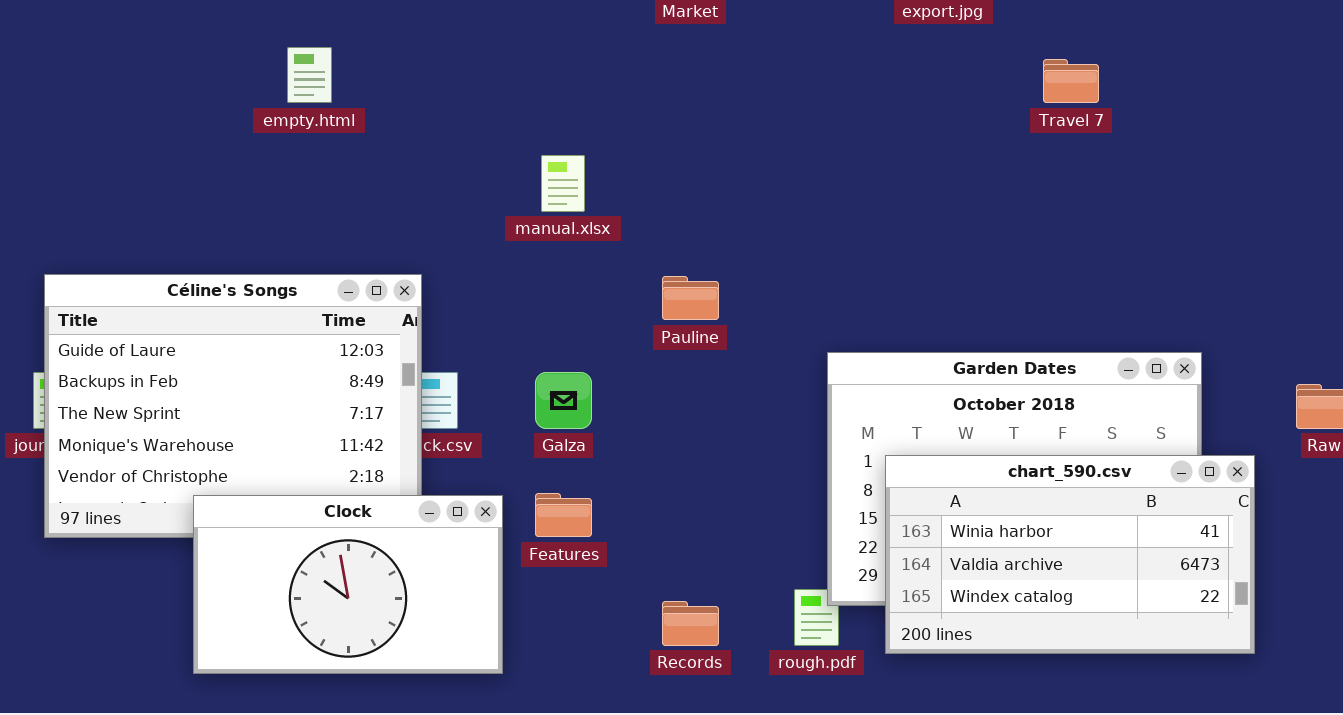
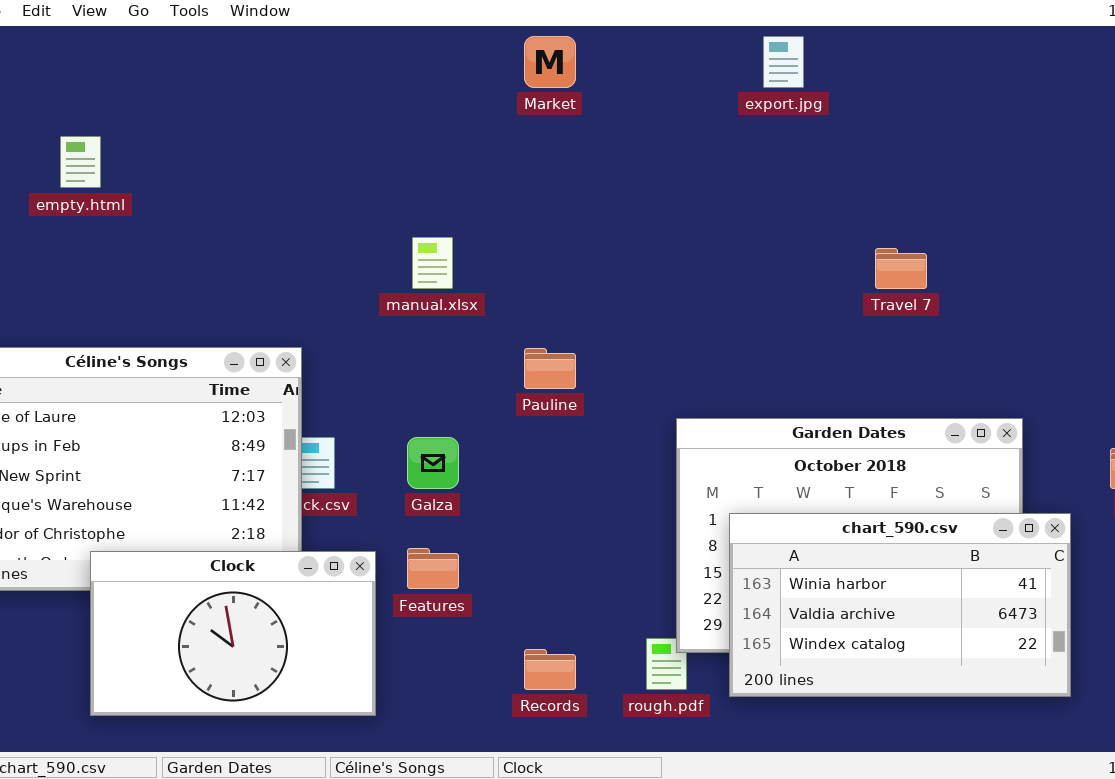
empty.html: [287,47,332,103] -> [60,136,101,188], moved
Travel 7: [1043,59,1099,103] -> [875,248,927,289], moved

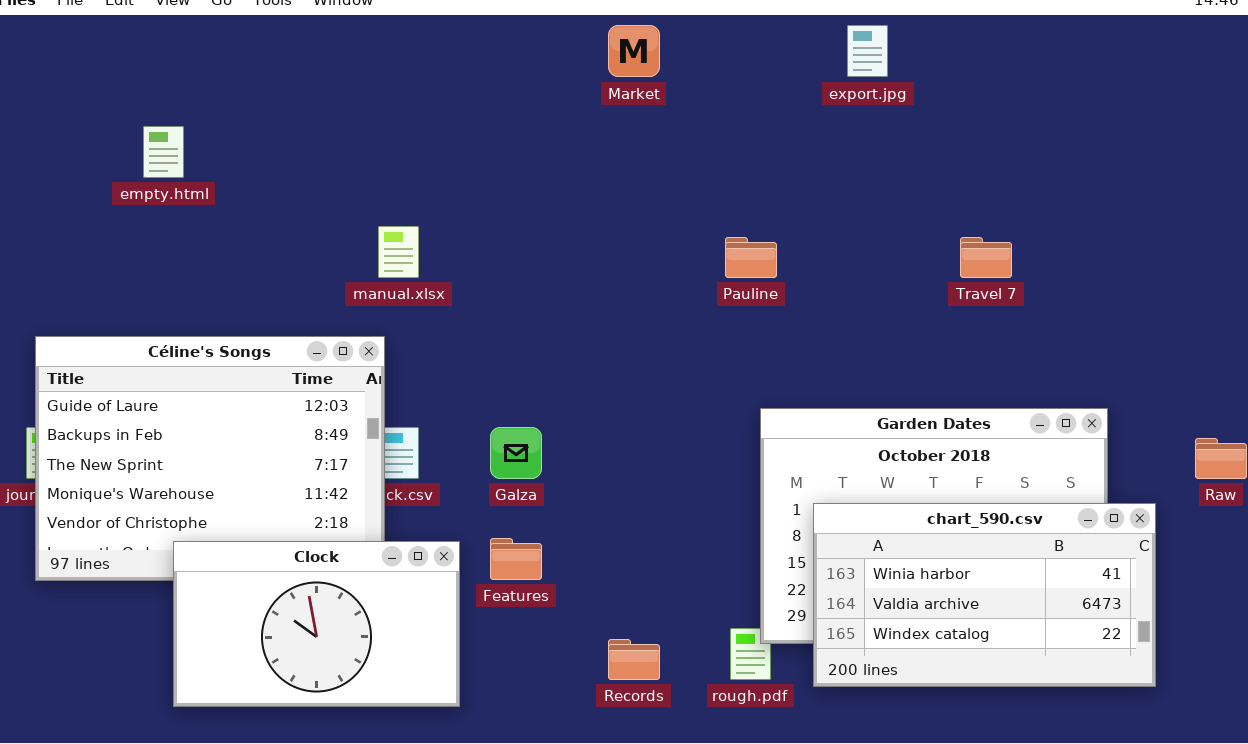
manual.xlsx: [412,237,453,289] -> [378,226,419,278], moved
Pauline: [524,348,576,389] -> [725,237,777,278], moved

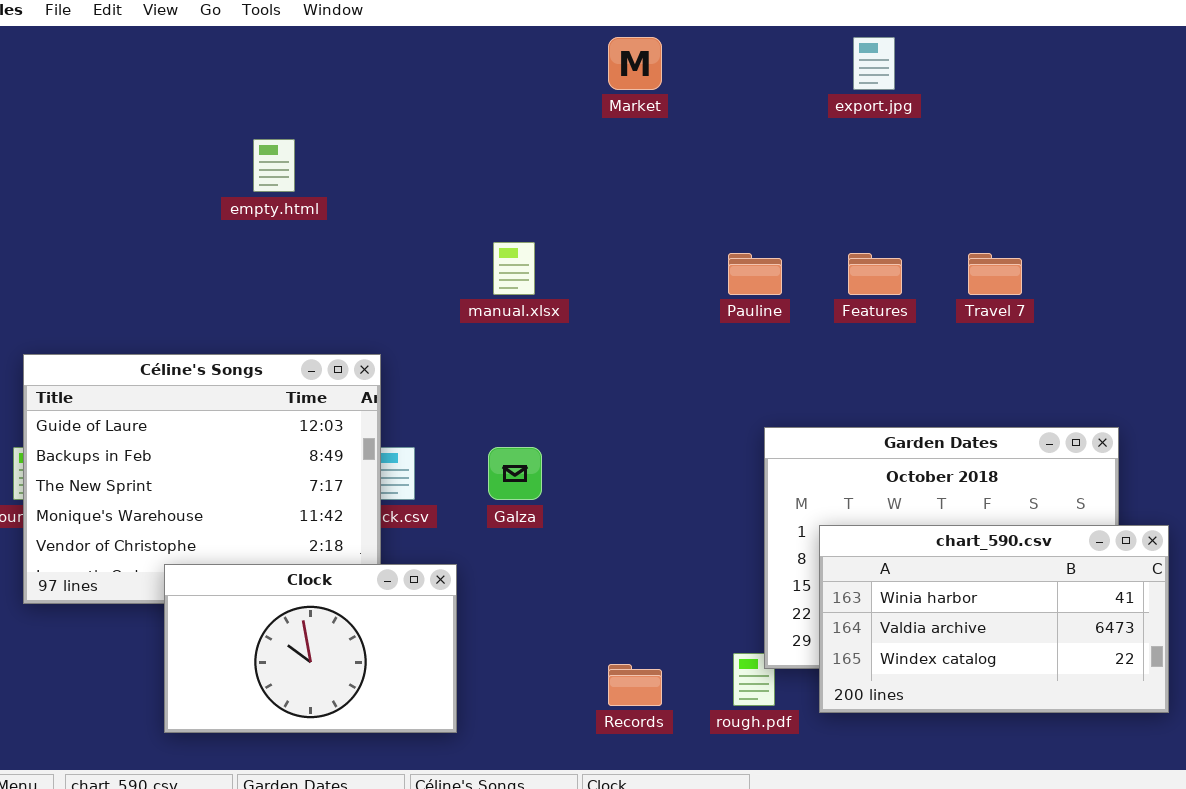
empty.html: [143,126,184,178] -> [253,139,295,192], moved
manual.xlsx: [378,226,419,278] -> [493,242,535,295], moved
Features: [490,538,542,580] -> [848,253,902,295], moved

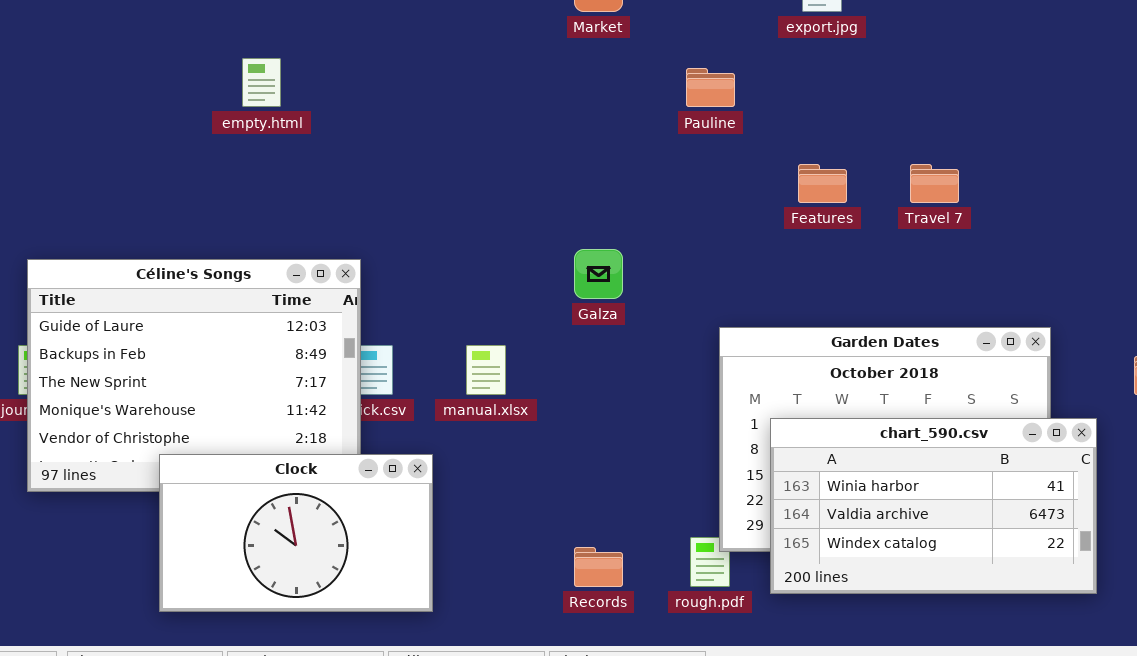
manual.xlsx: [493,242,535,295] -> [466,345,506,395], moved
Pauline: [728,253,782,295] -> [686,68,735,107], moved
Galza: [488,447,542,500] -> [574,249,623,299], moved

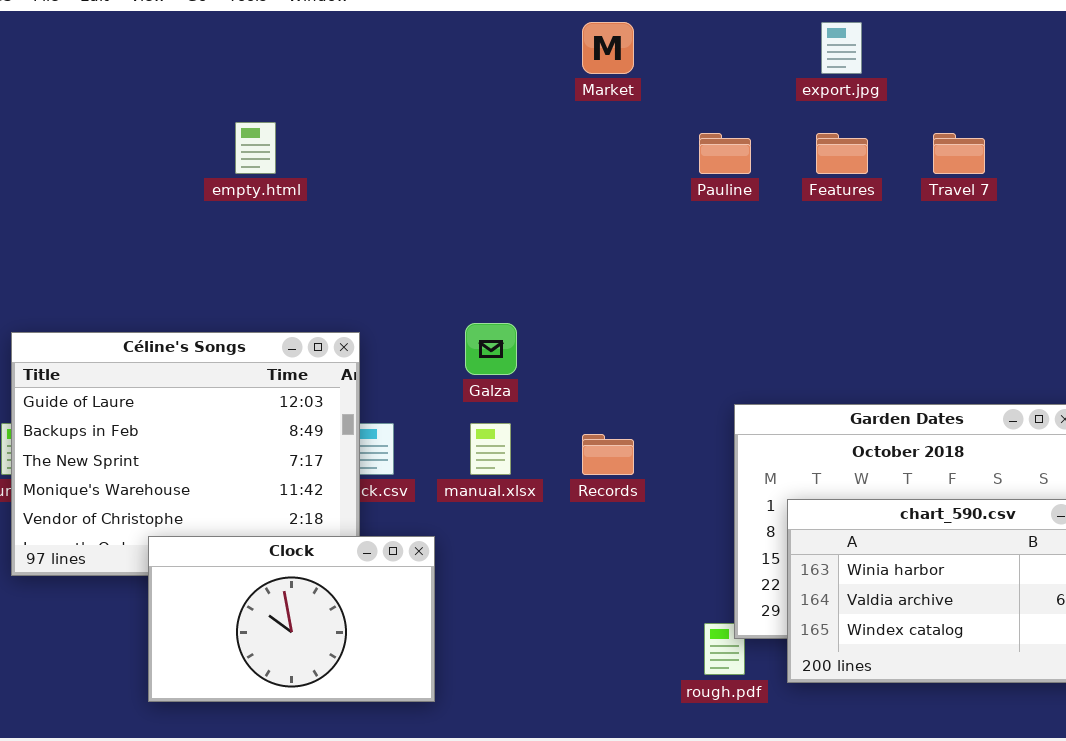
Features: [798,164,847,203] -> [816,133,868,174], moved
Travel 7: [910,164,959,203] -> [933,133,985,174], moved
Galza: [574,249,623,299] -> [465,323,517,375], moved
Records: [574,547,623,587] -> [582,434,634,475], moved

